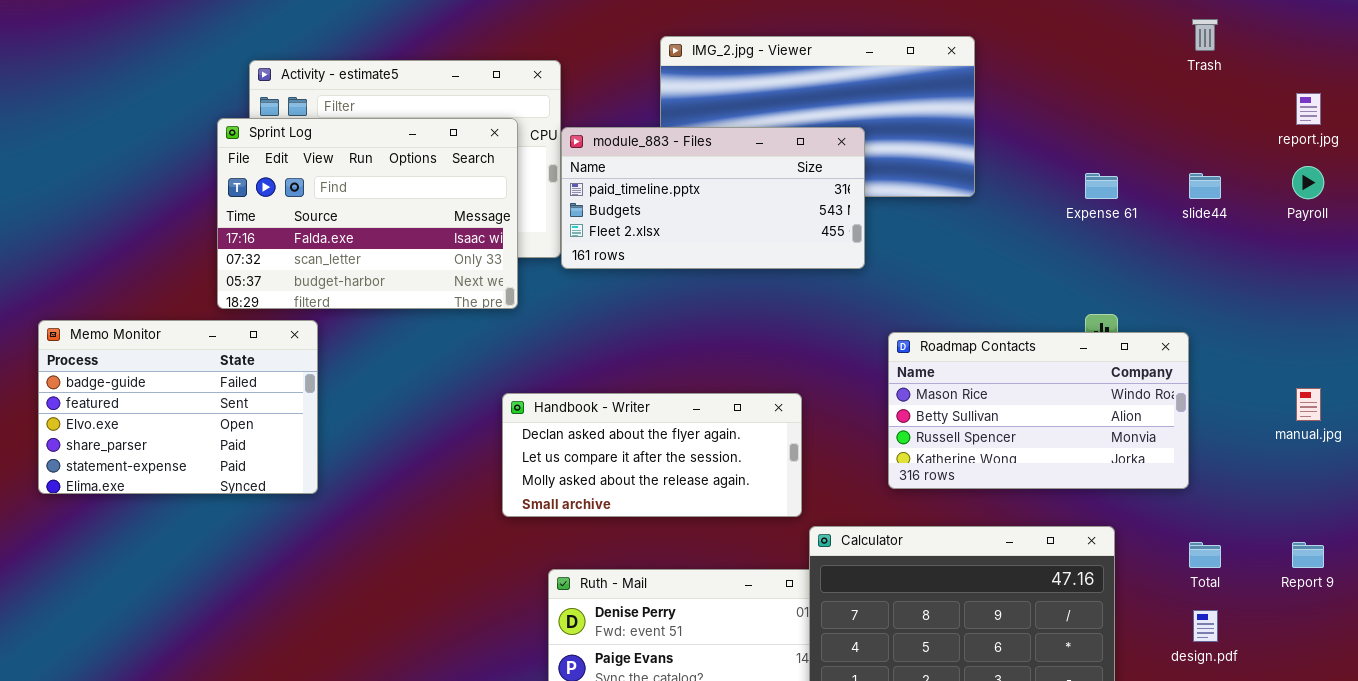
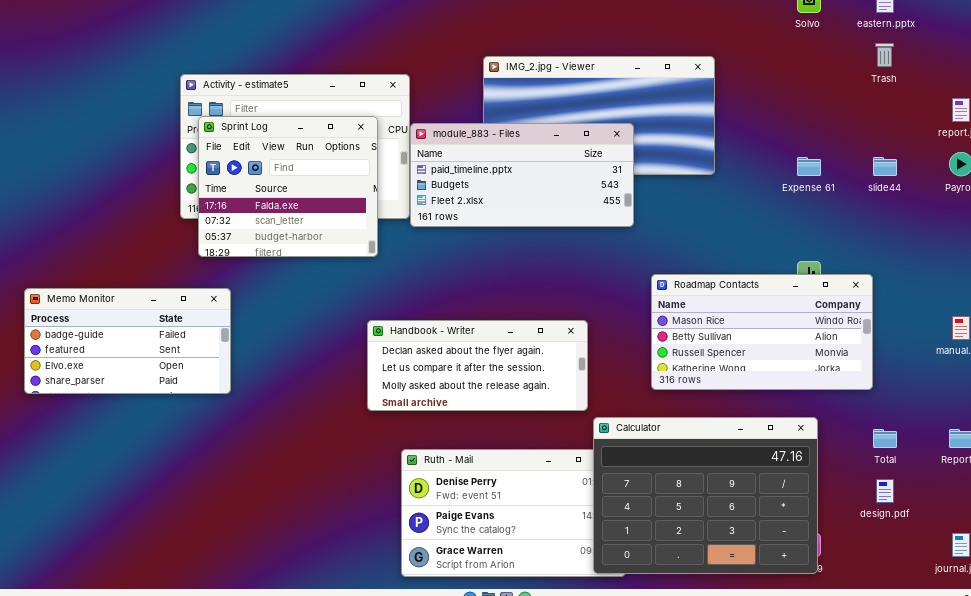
Sprint Log: [217,118,518,309] -> [198,116,378,257], resized
Memo Monitor: [38,320,318,494] -> [24,288,231,394], resized

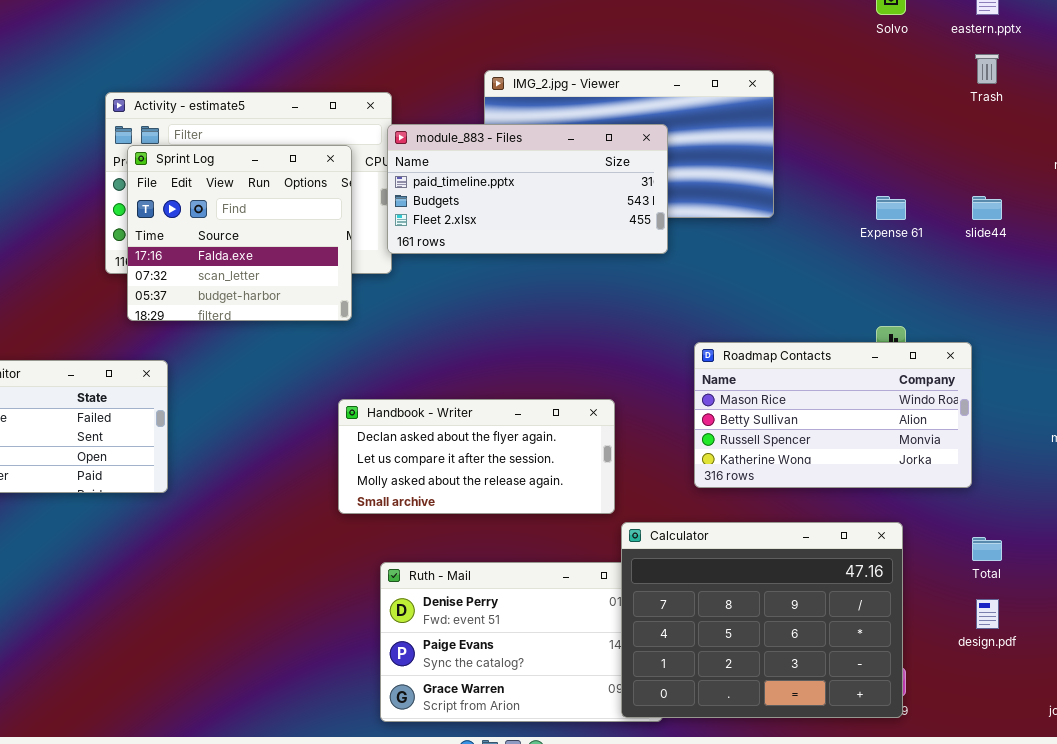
module_883 - Files: [410,123,634,227] -> [387,124,668,254], moved

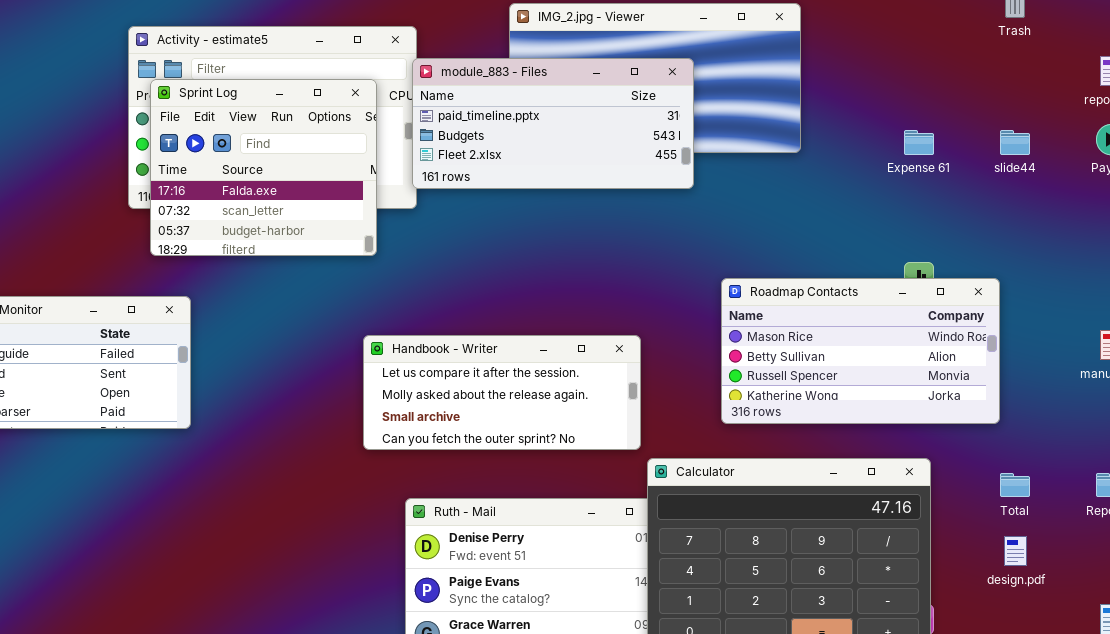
Handbook - Writer: [338,399,615,514] -> [363,335,641,450], scrolled down 1 row

